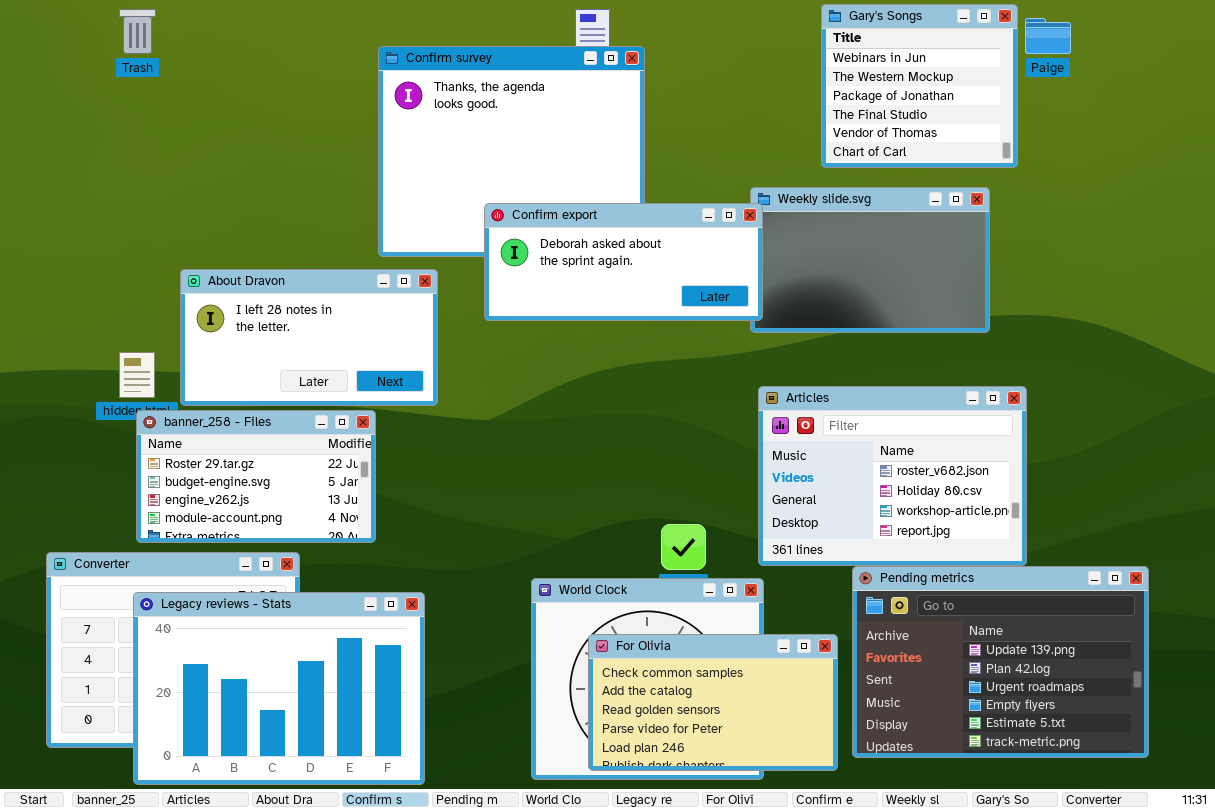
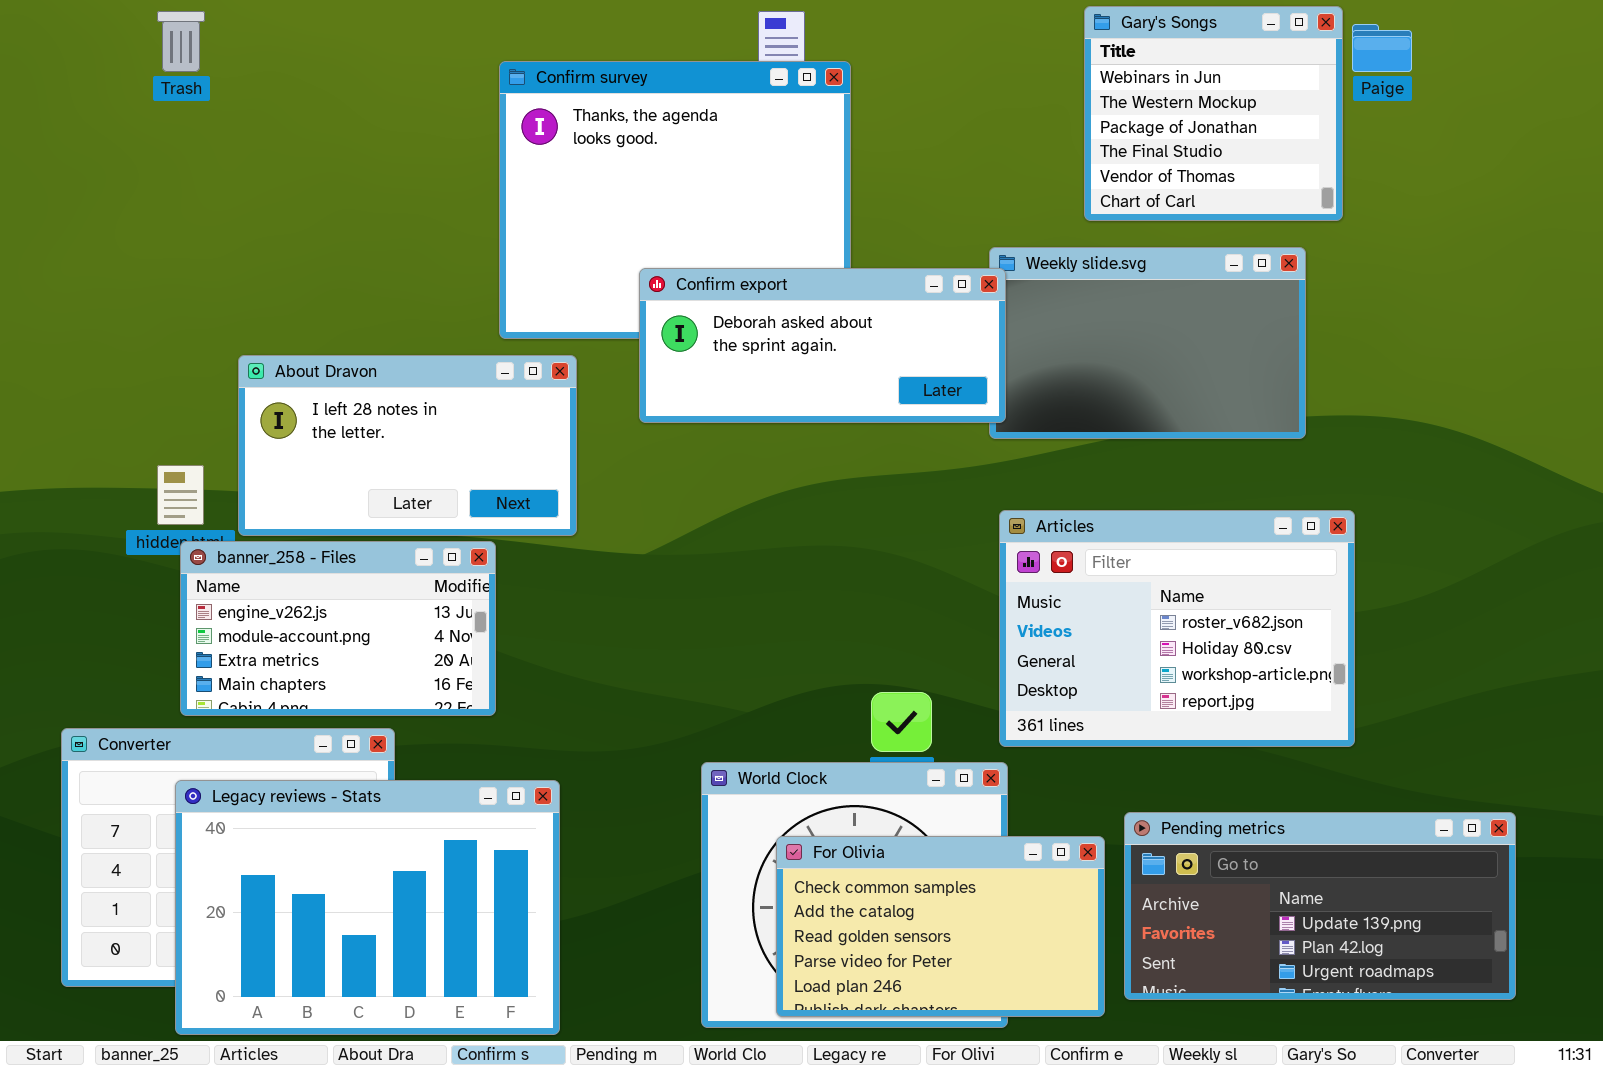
banner_258 - Files: [136,410,376,543] -> [180,541,496,716], scrolled down 2 rows
Pending metrics: [852,566,1149,758] -> [1124,812,1516,1000], resized

